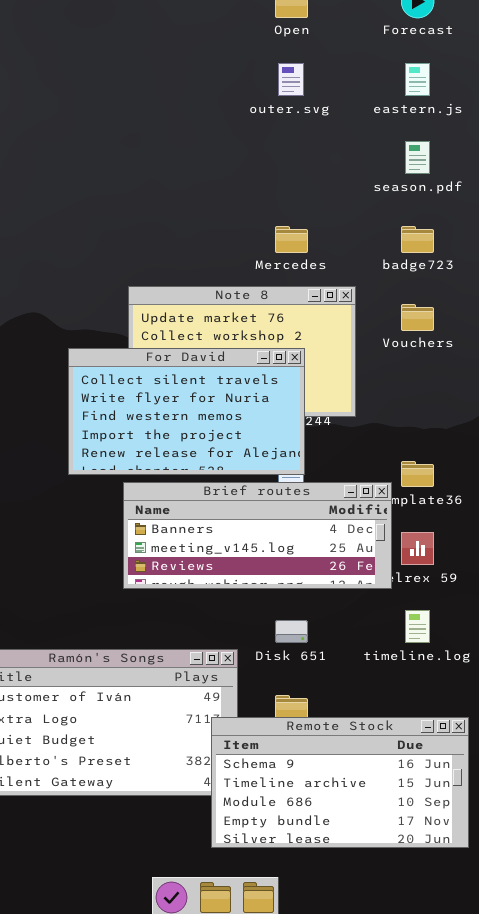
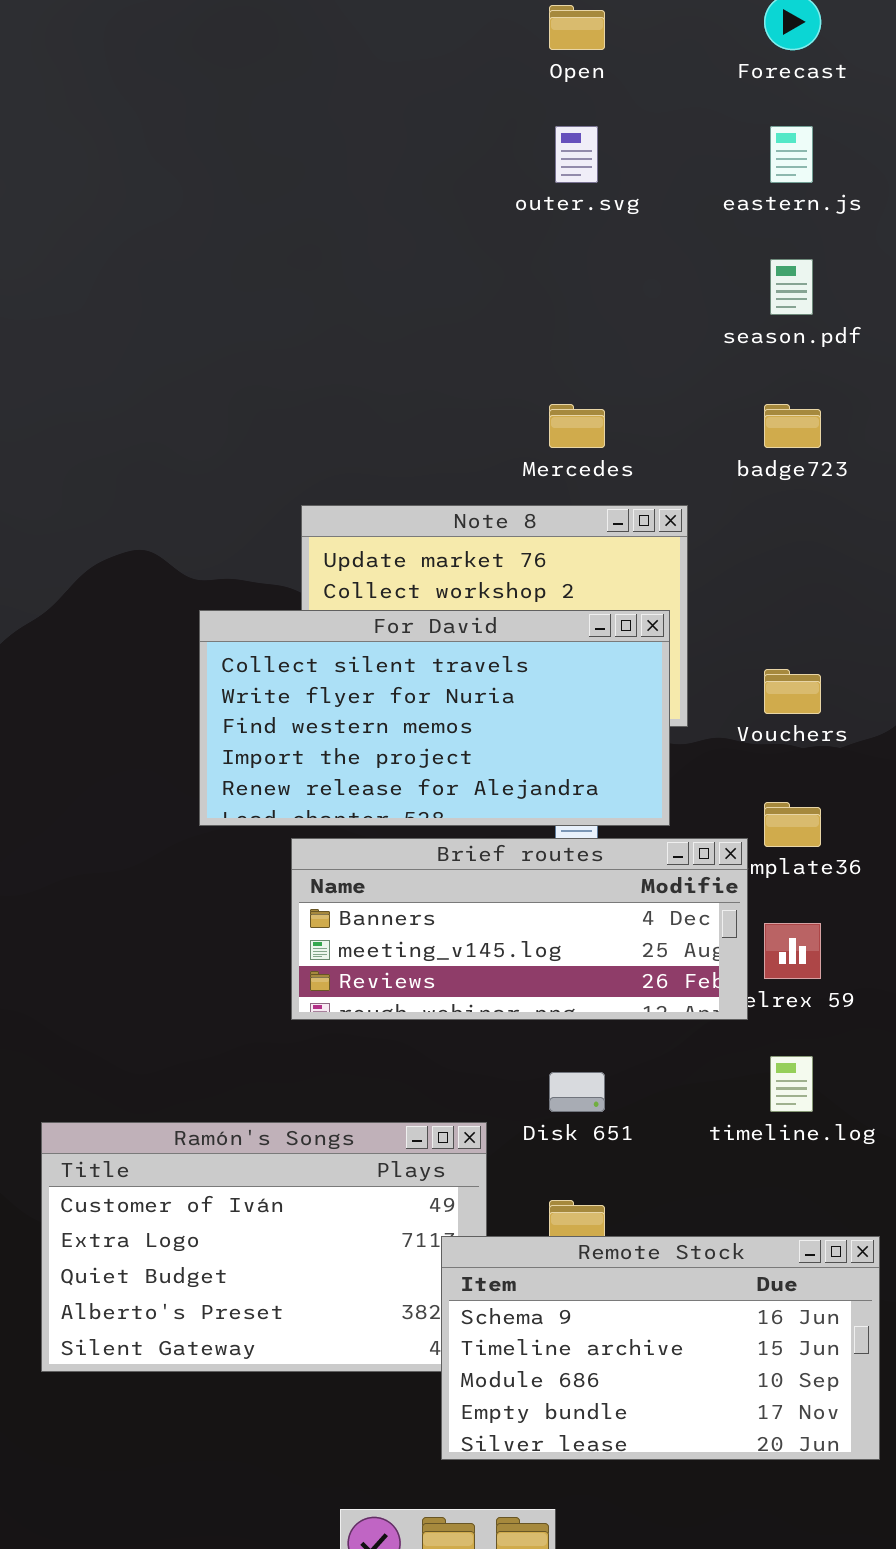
Vouchers: [401,304,434,331] -> [764,669,821,714], moved
For David: [68,348,305,475] -> [199,610,670,826], resized

